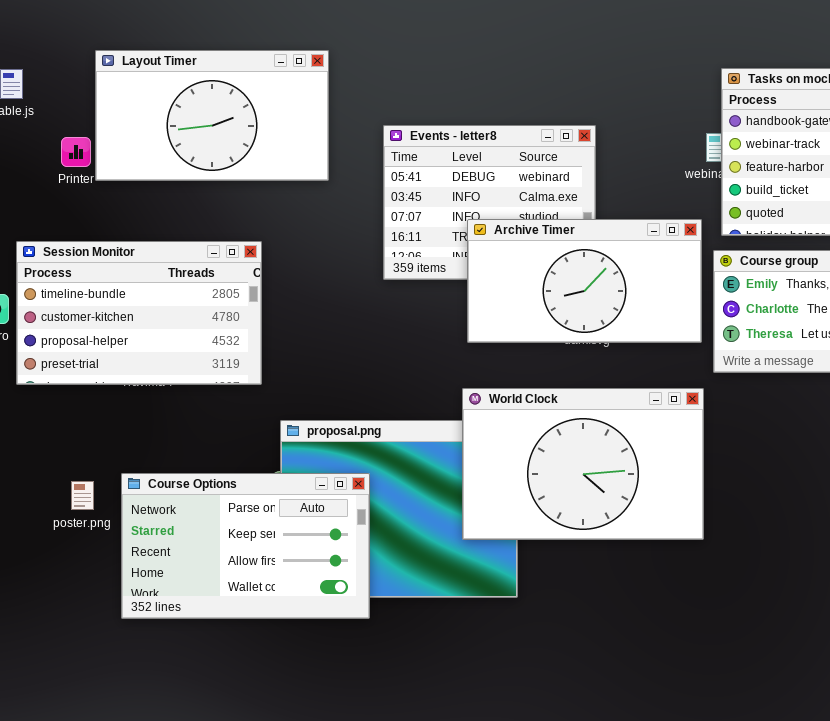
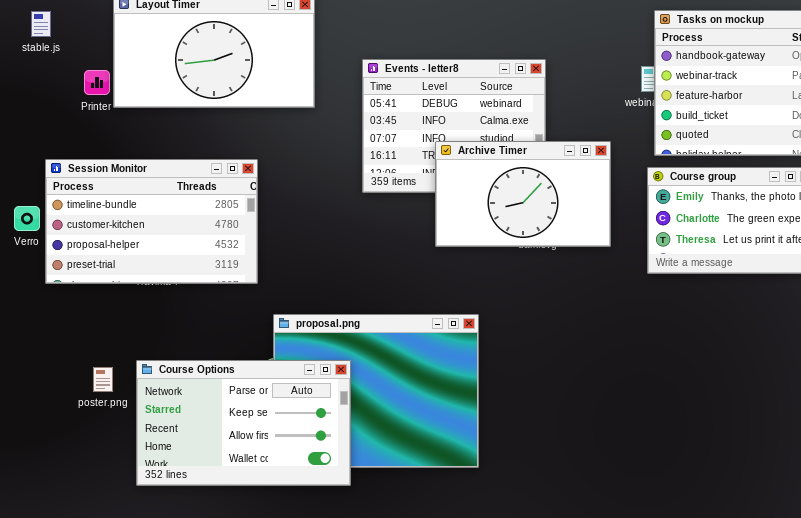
Archive Timer: [467,219,702,343] -> [435,141,611,247], resized
World Clock: [462,388,704,540] -> none, closed

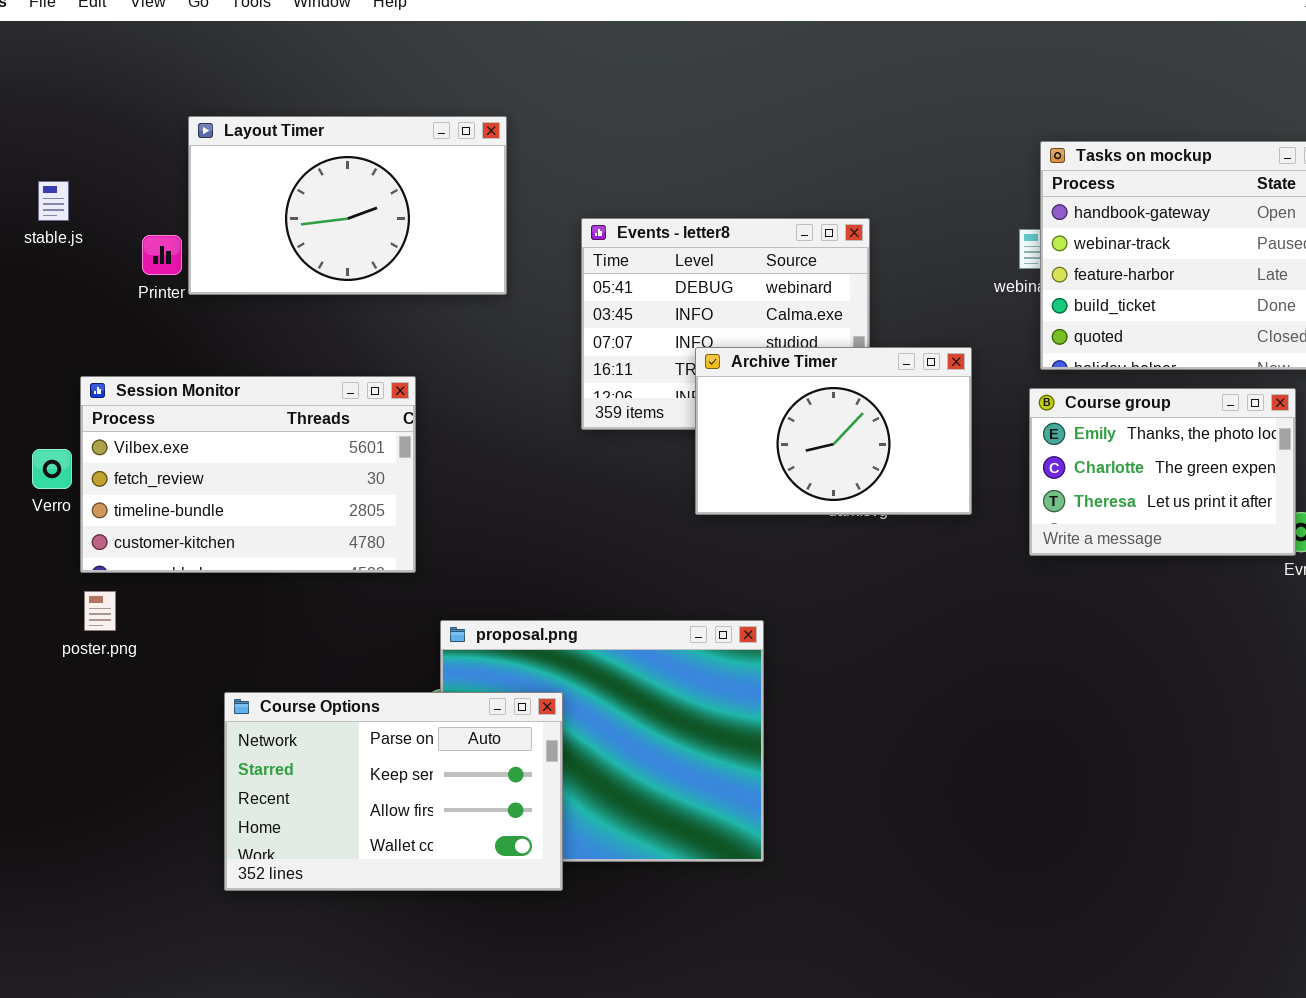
stable.js: [31,11,51,37] -> [38,181,69,221], moved
Session Monitor: [45,159,258,284] -> [80,376,416,573], scrolled up 2 rows
poster.png: [93,367,113,392] -> [84,591,116,631], moved

